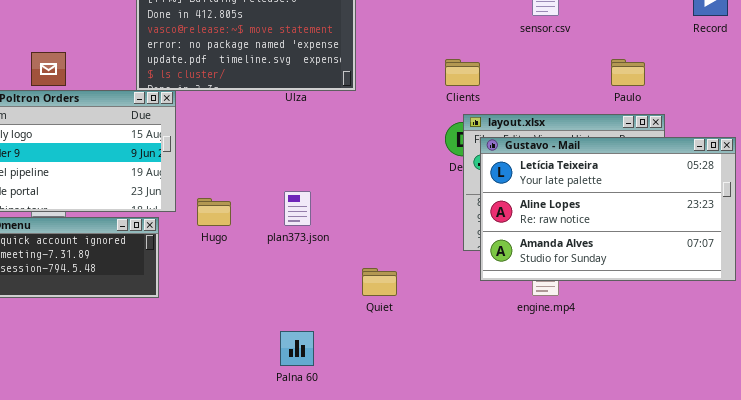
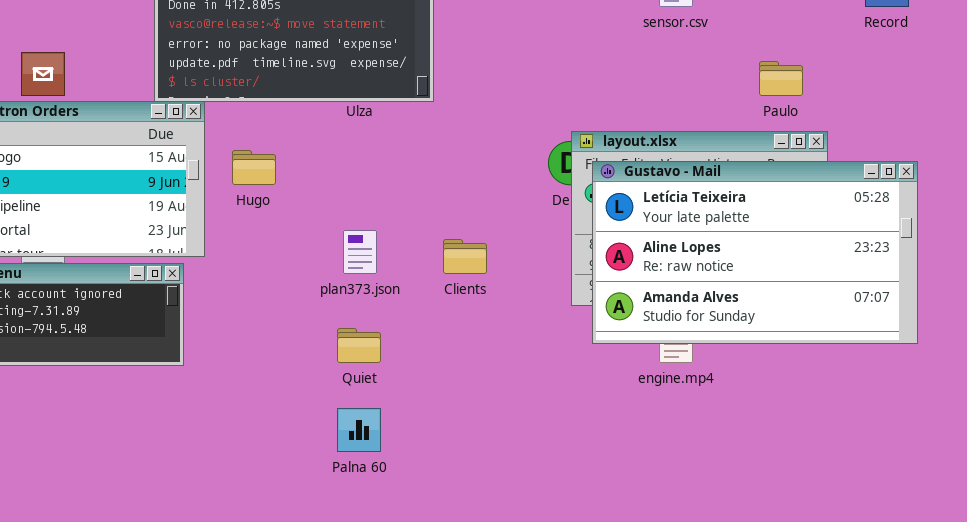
Clients: [445,59,480,86] -> [443,239,487,274], moved
Hugo: [197,198,231,226] -> [232,150,276,185], moved
Quiet: [362,268,397,296] -> [337,328,381,363], moved

